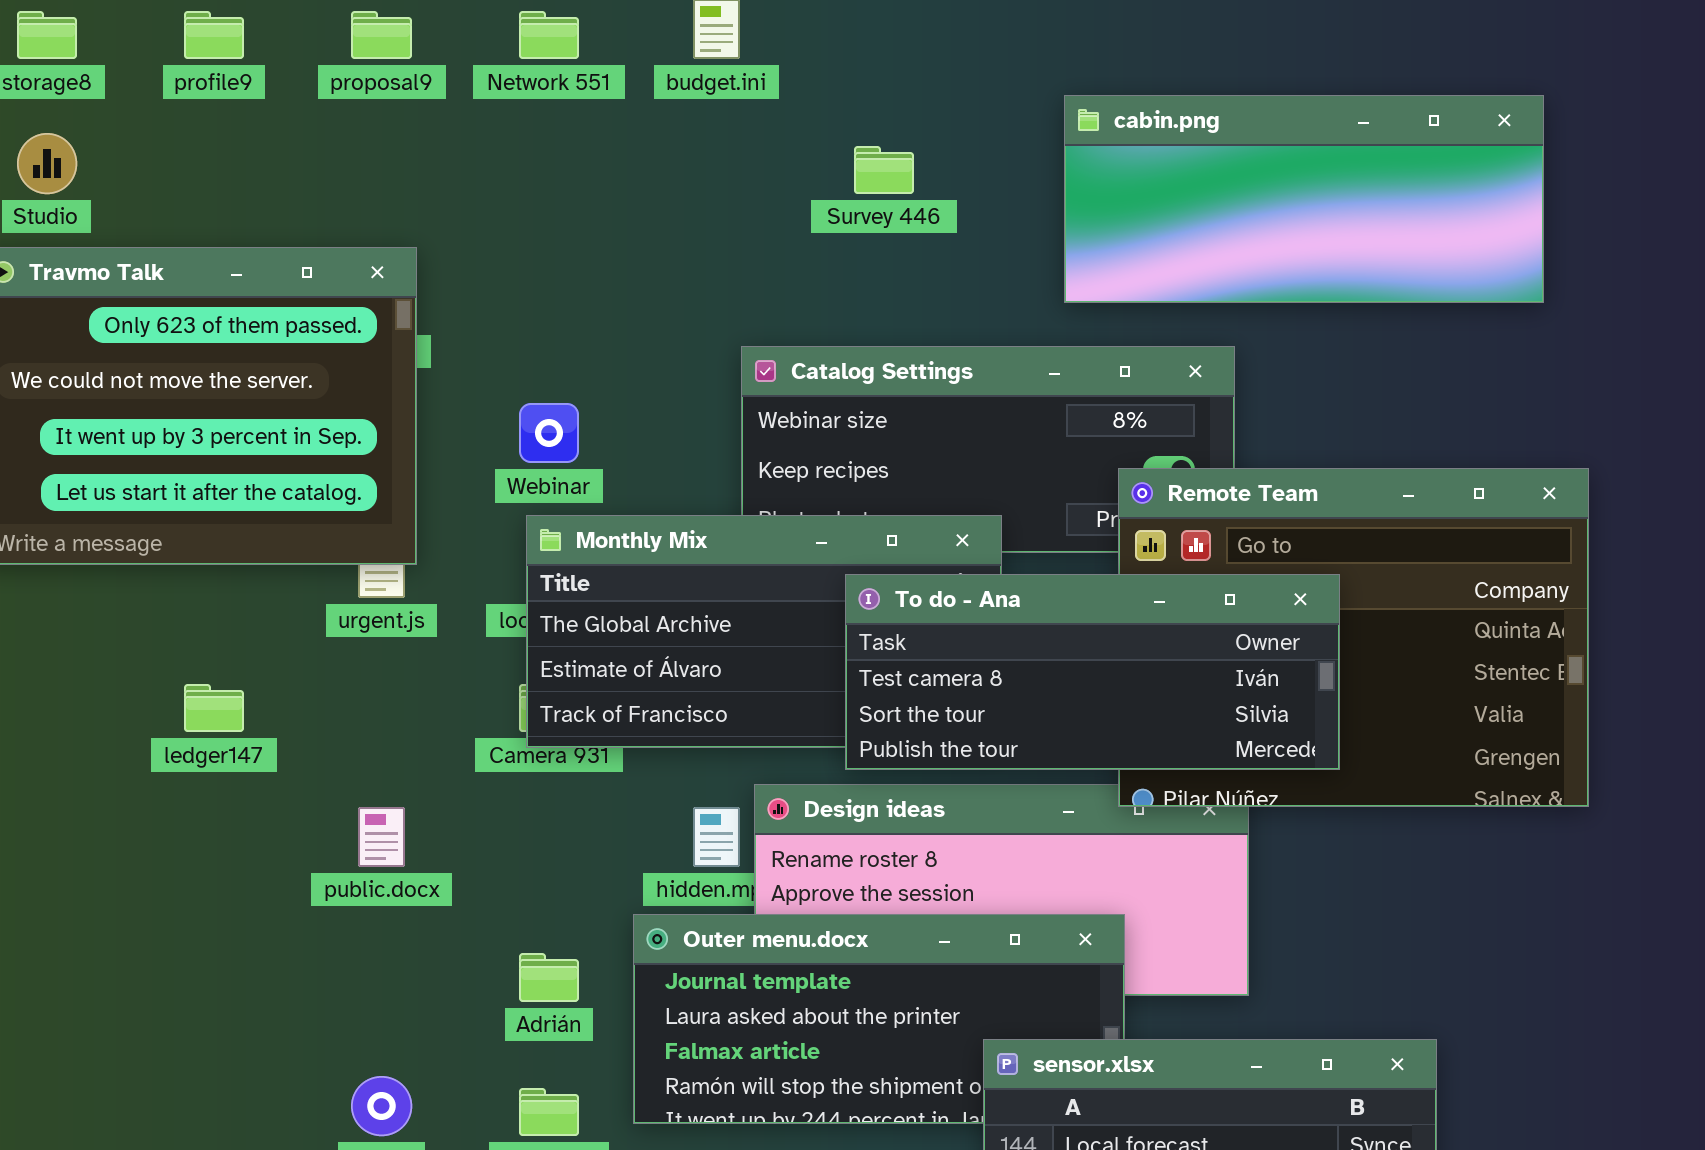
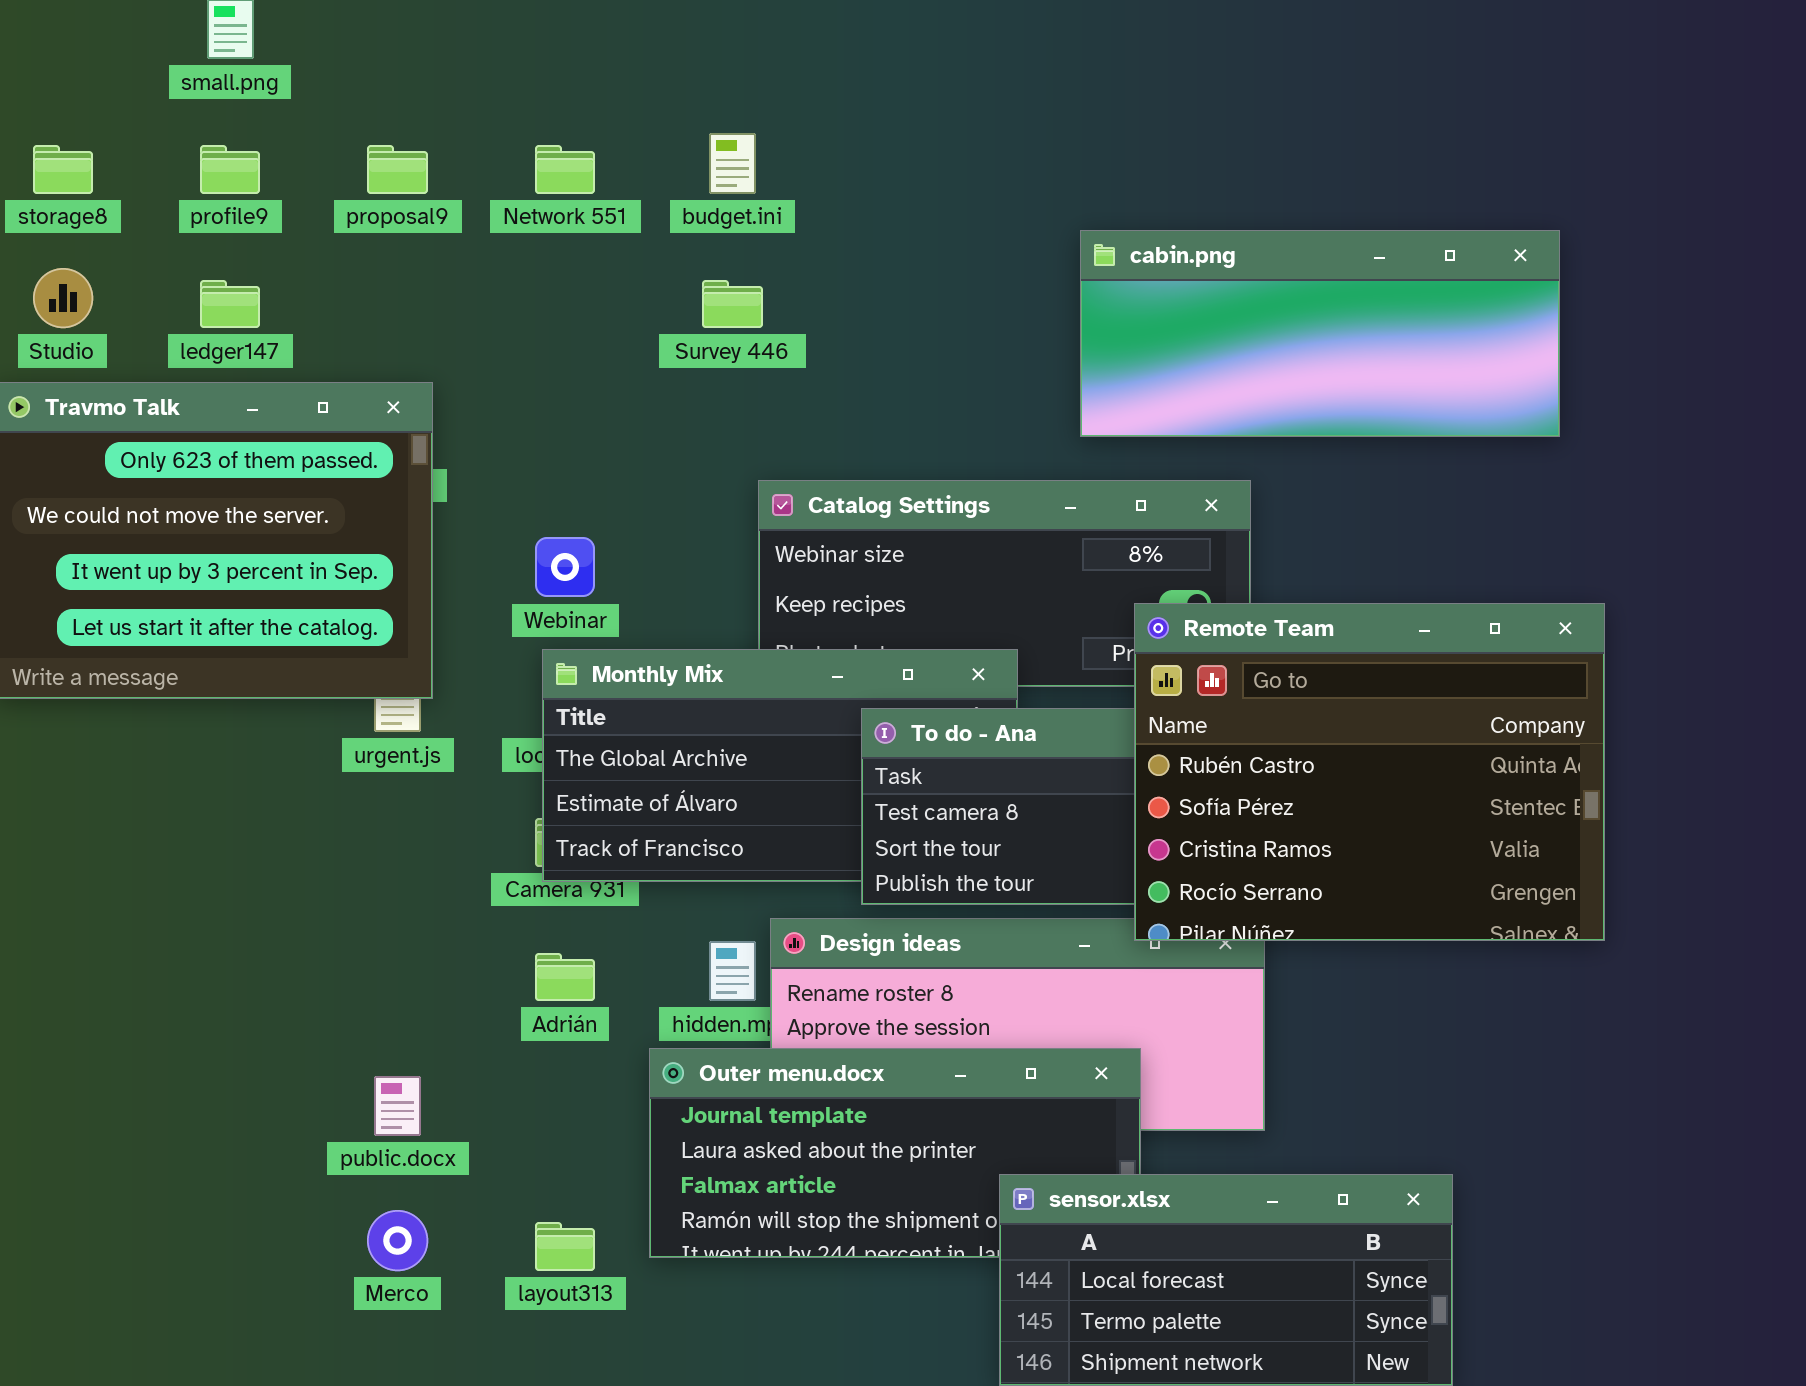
Survey 446: [854,146,914,194] -> [702,280,763,328], moved
Remote Team: [1118,468,1589,807] -> [1134,603,1605,941], raised
ledger147: [184,684,244,732] -> [200,280,260,328], moved
public.docx: [358,807,405,867] -> [374,1076,421,1136], moved
Adrián: [519,953,579,1002] -> [535,953,595,1001], moved

